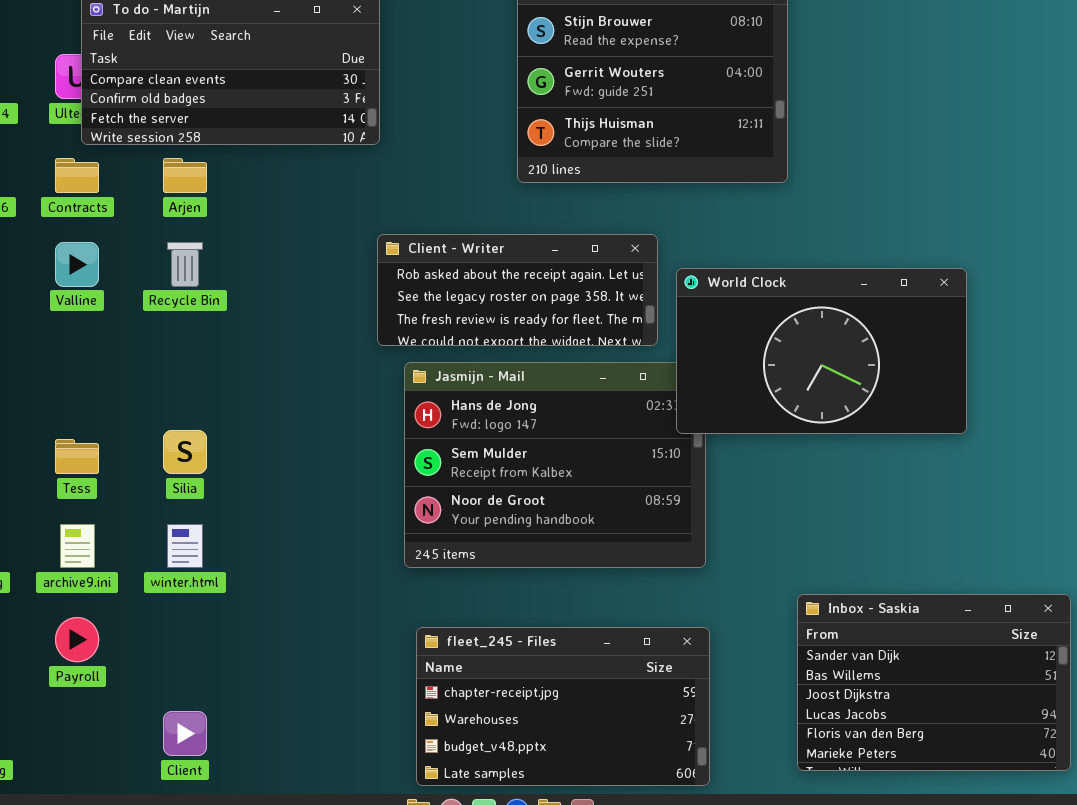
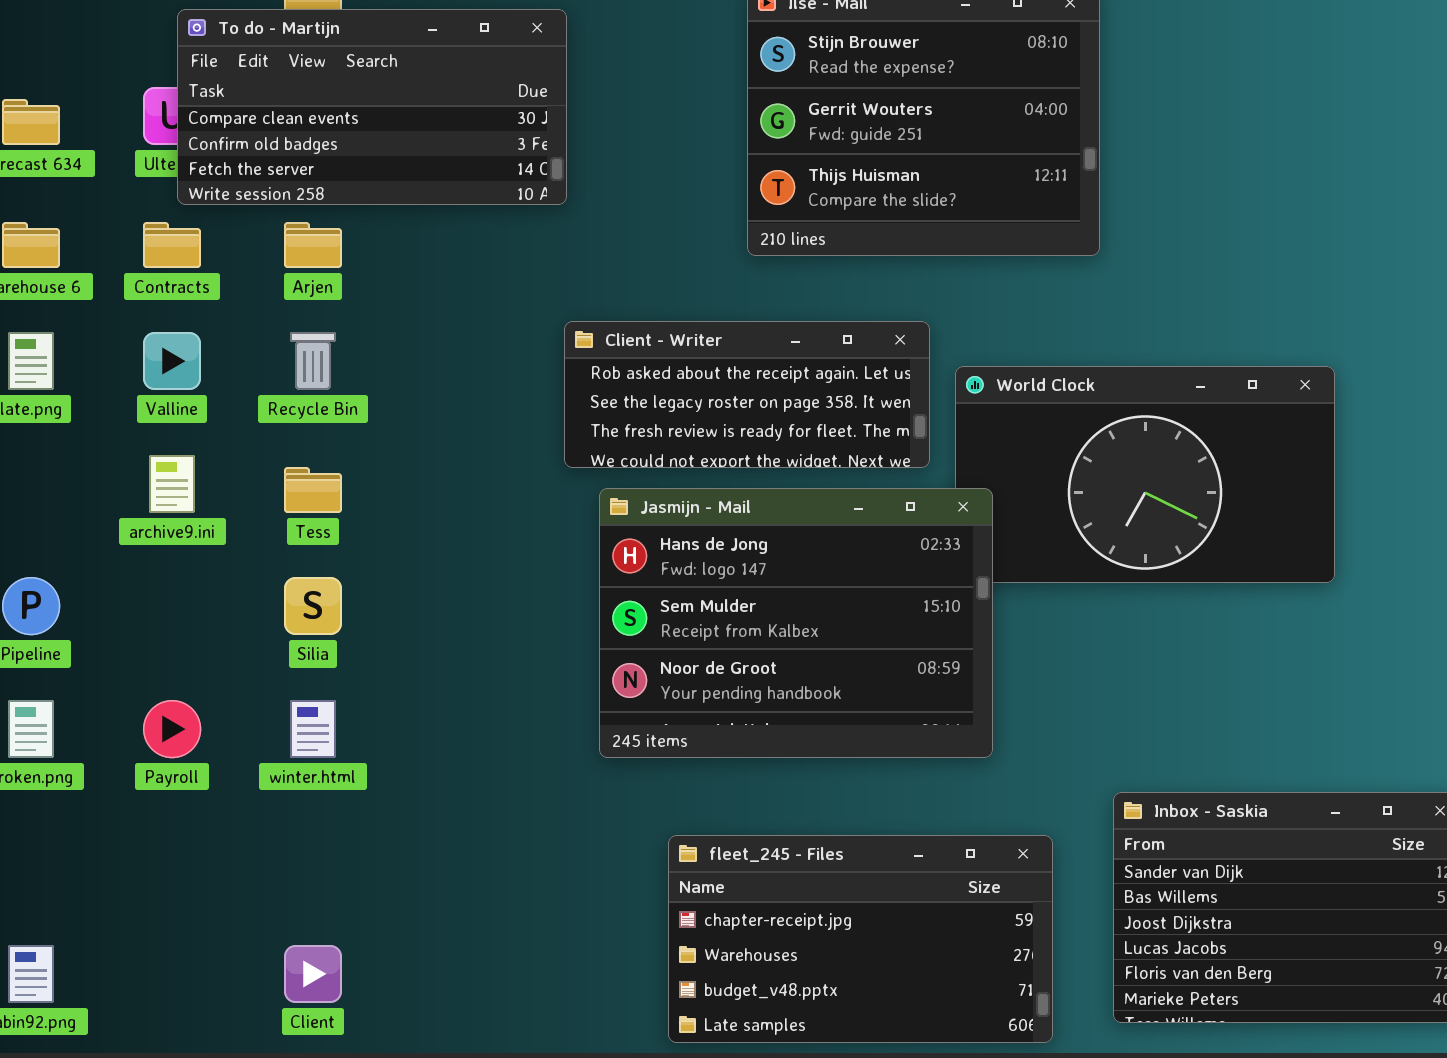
Jasmijn - Mail: [404,362,706,568] -> [599,488,993,758], raised
Tess: [55,439,99,474] -> [284,467,342,513], moved
archive9.ini: [60,524,95,568] -> [149,455,195,513], moved
Payroll: [55,617,99,662] -> [143,700,201,758], moved
fleet_245 - Files: [416,627,710,786] -> [668,835,1053,1043], moved

